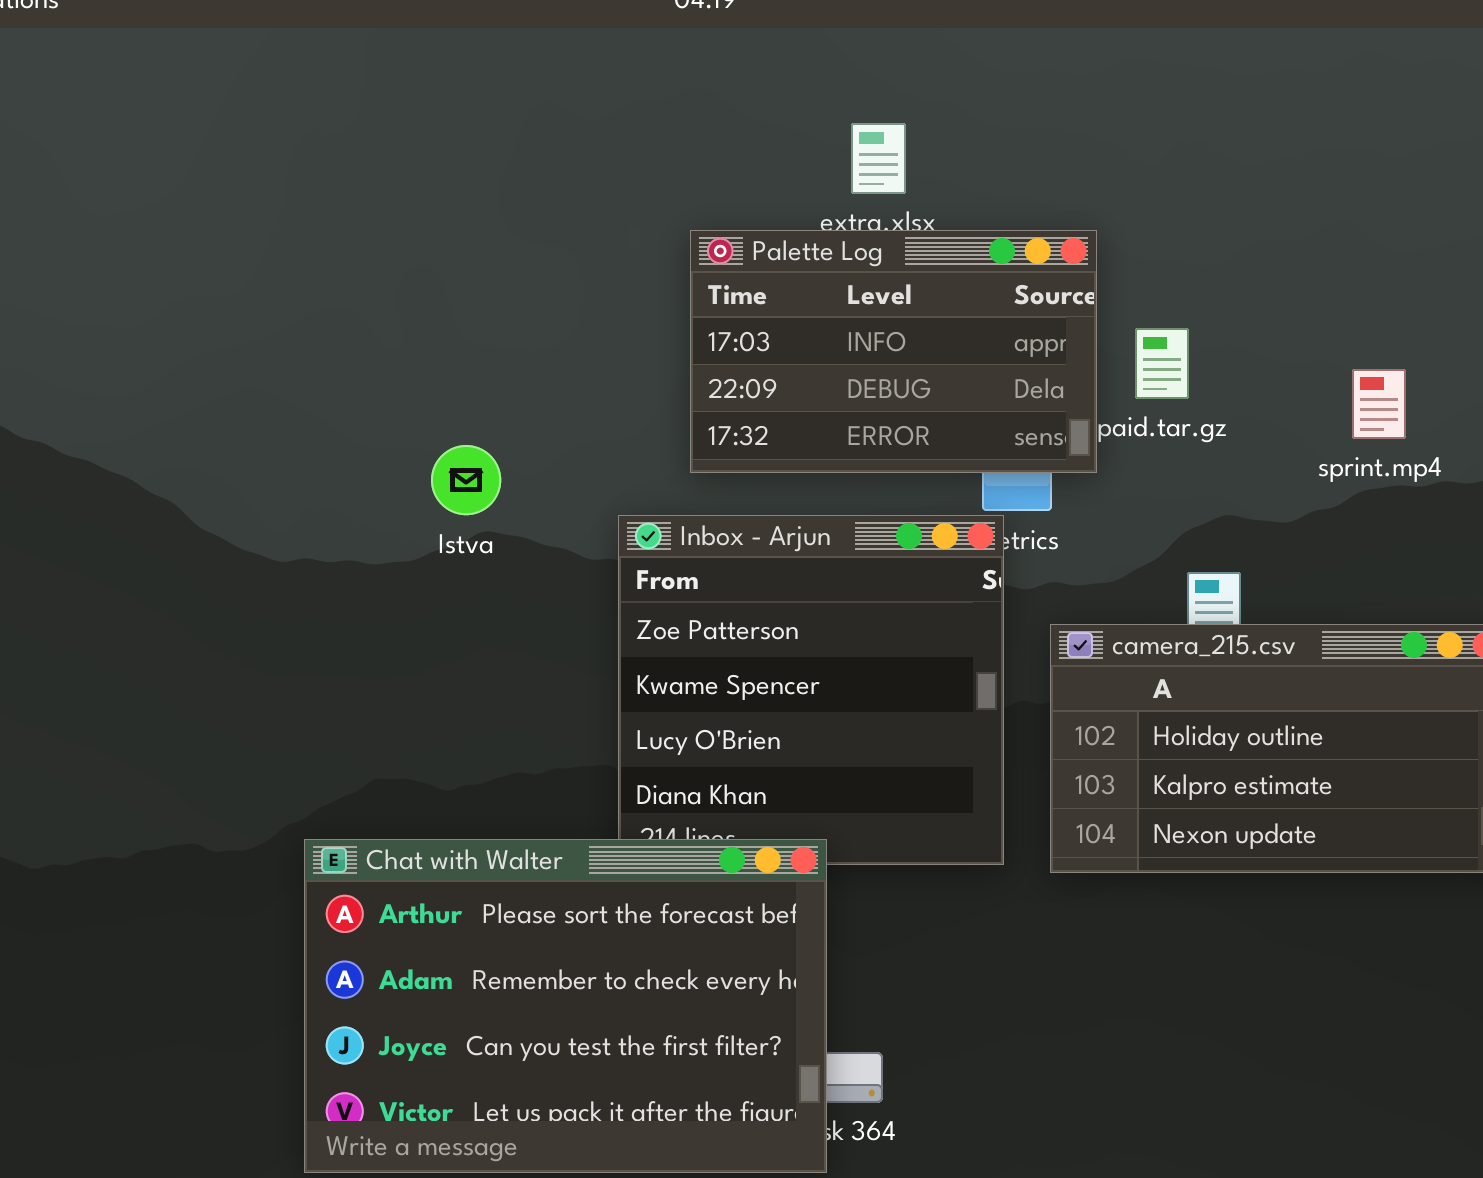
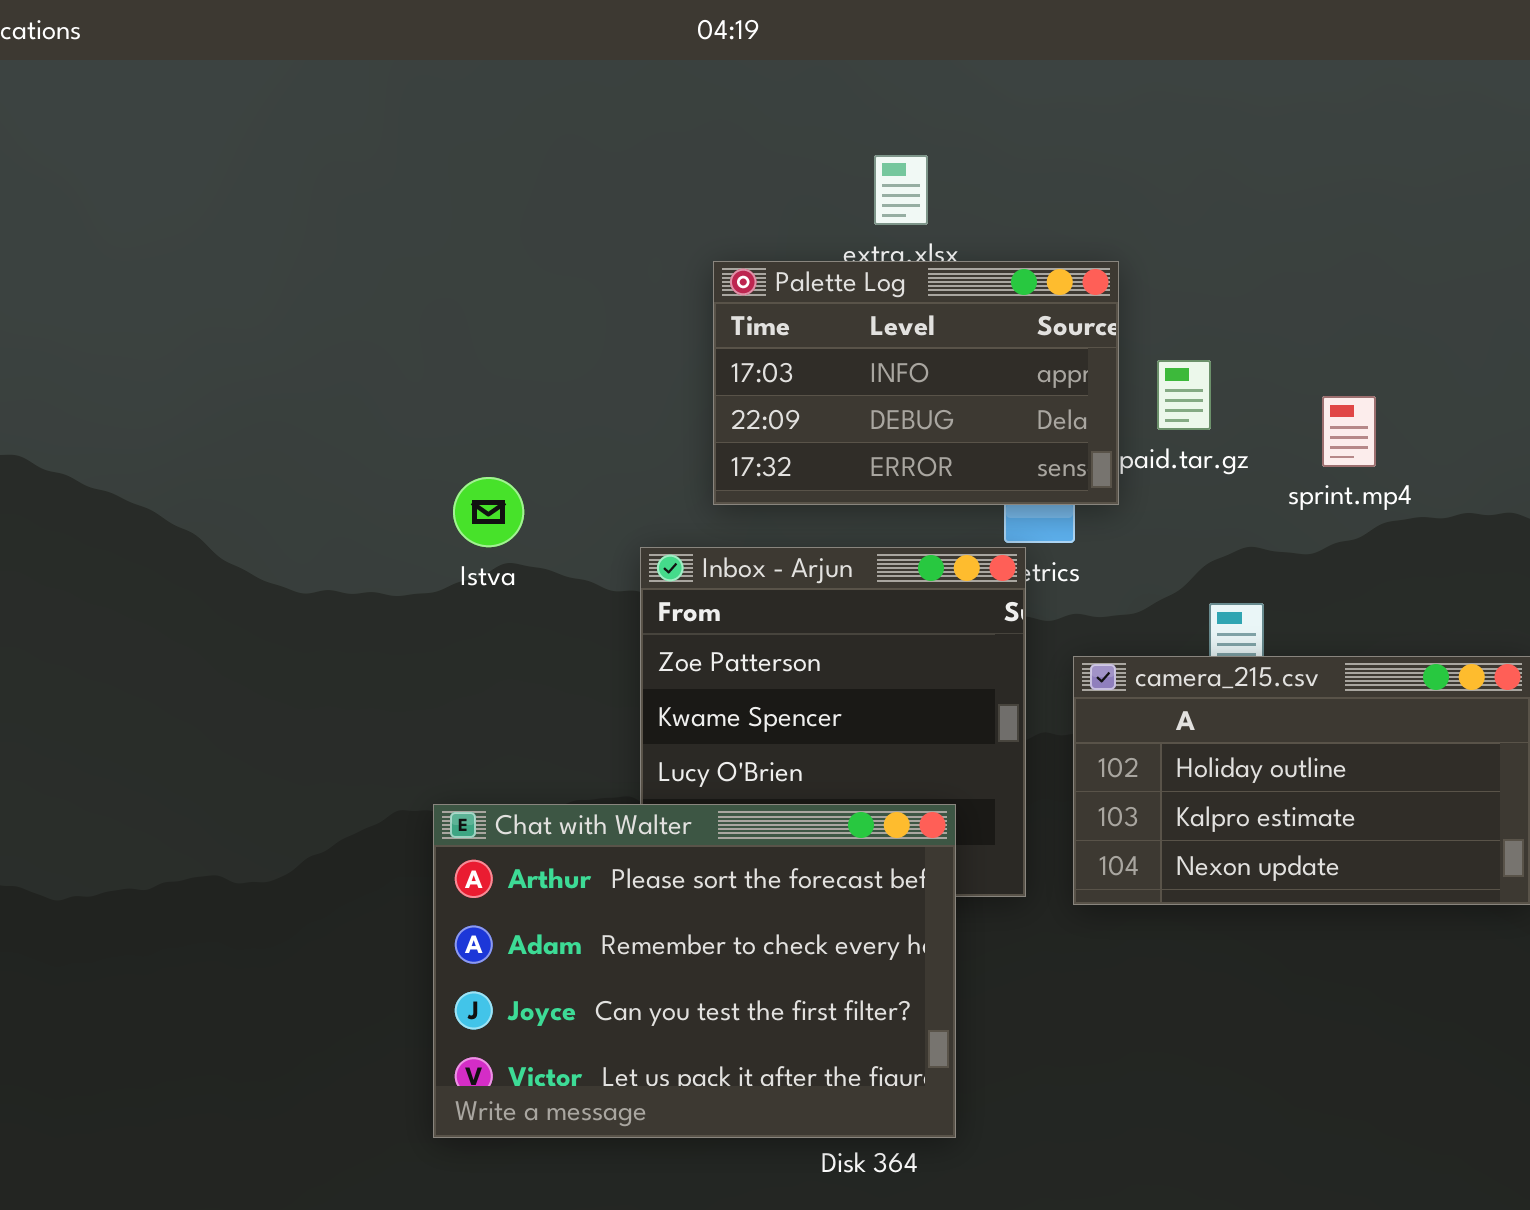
sprint.mp4: [1352,369,1406,439] -> [1322,396,1376,467], moved
Chat with Walter: [304,839,827,1173] -> [433,804,956,1138], moved

